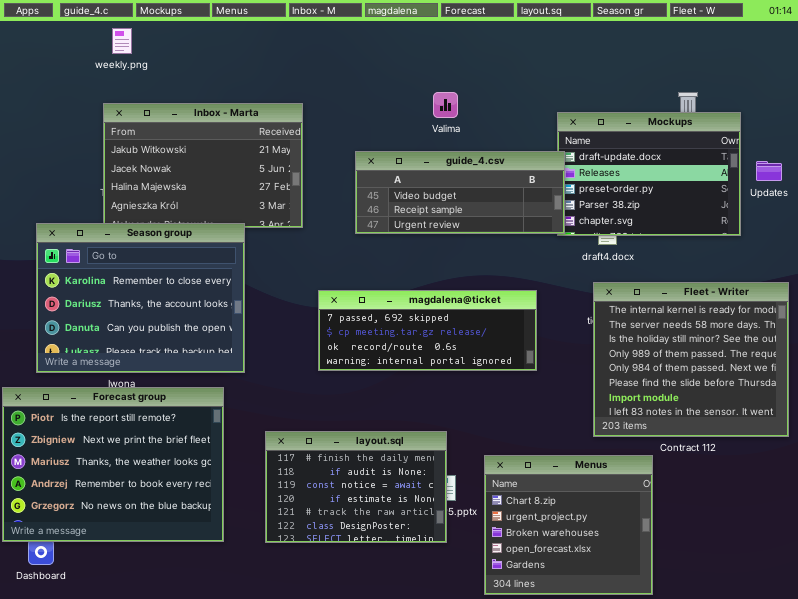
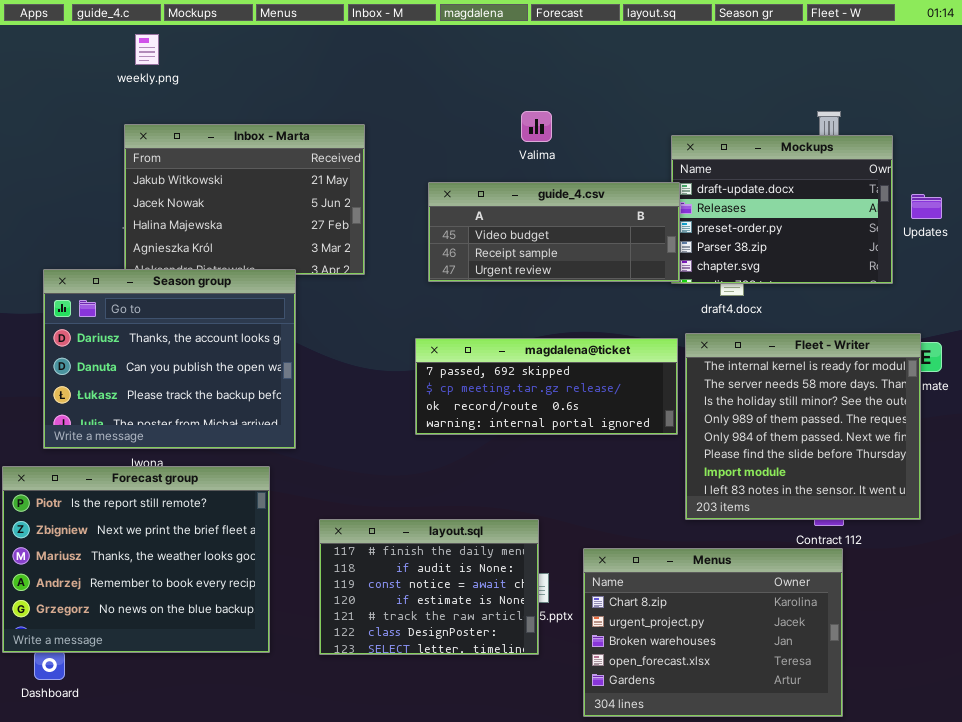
Season group: [36,223,245,373] -> [43,269,296,449], scrolled down 1 row
Fleet - Writer: [593,282,789,437] -> [685,333,921,520], moved
magdalena@ticket: [318,290,537,371] -> [415,338,678,435], moved
Menus: [484,455,653,595] -> [583,548,843,717], resized

